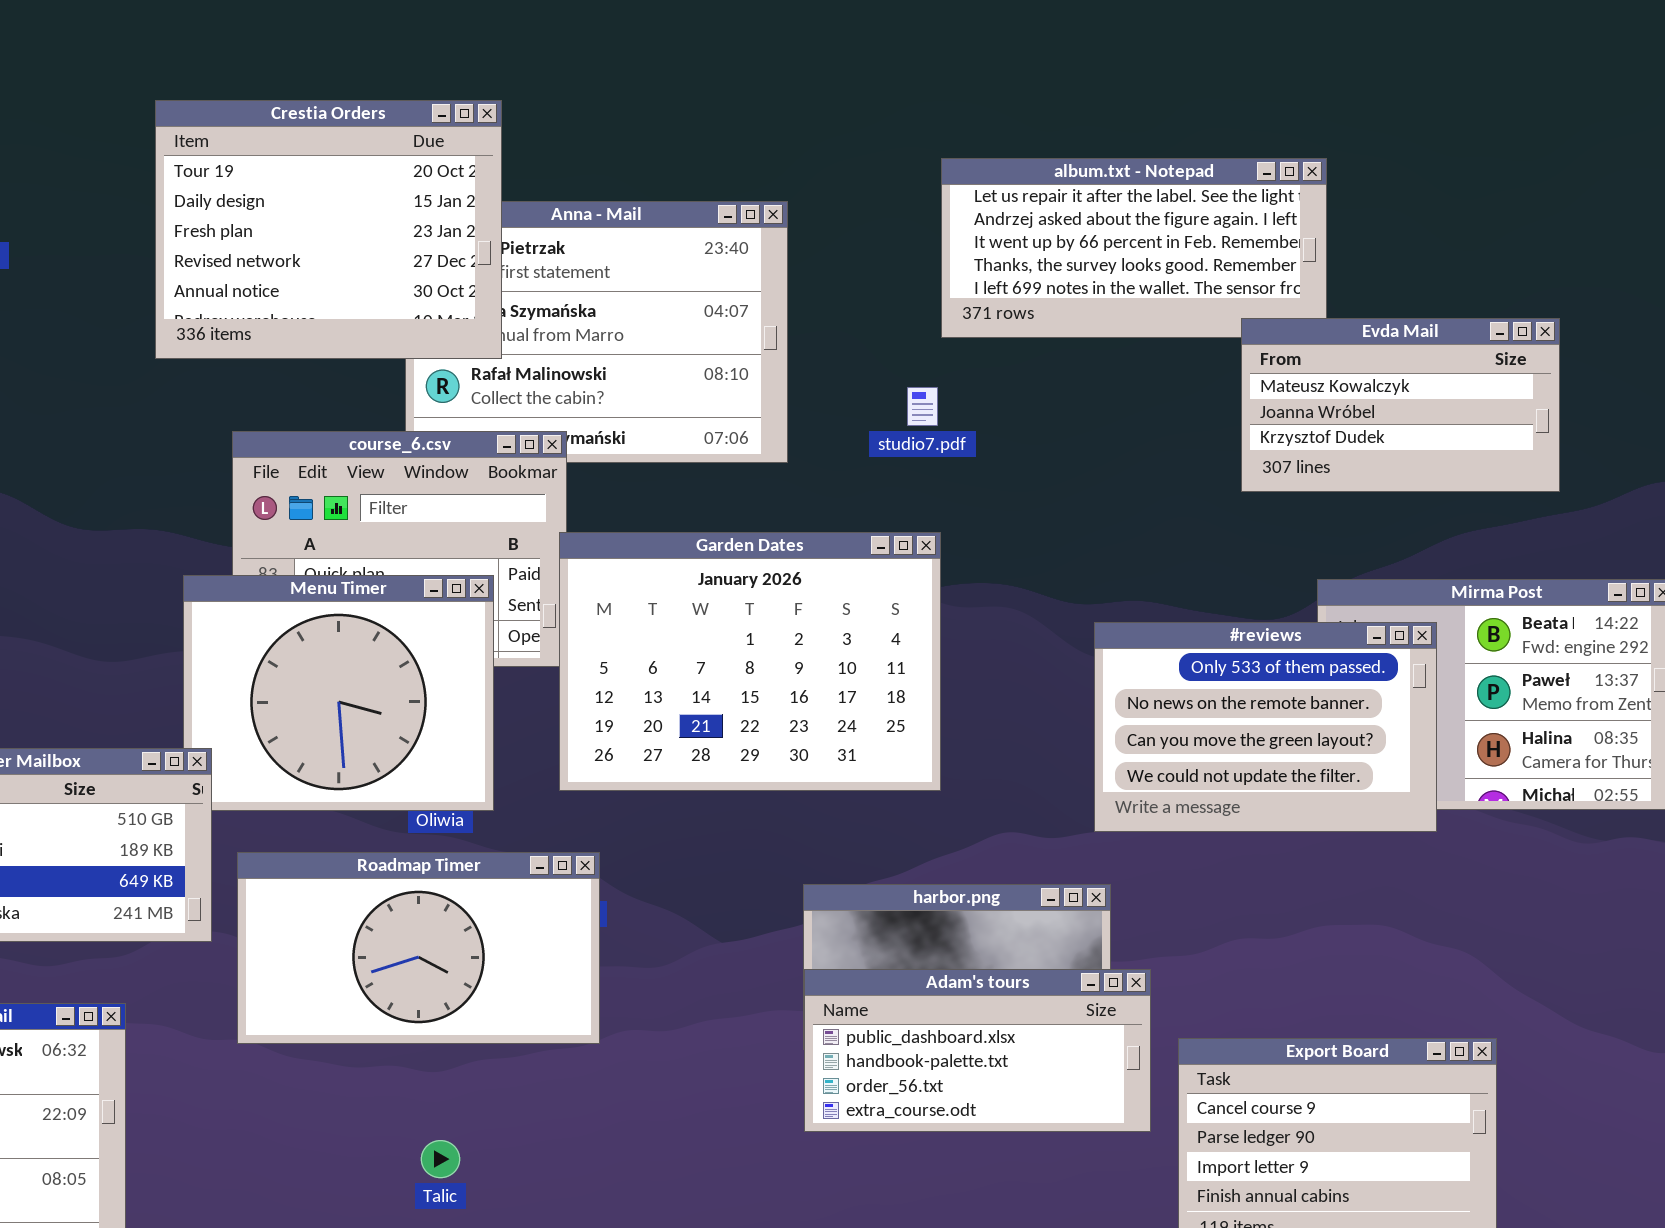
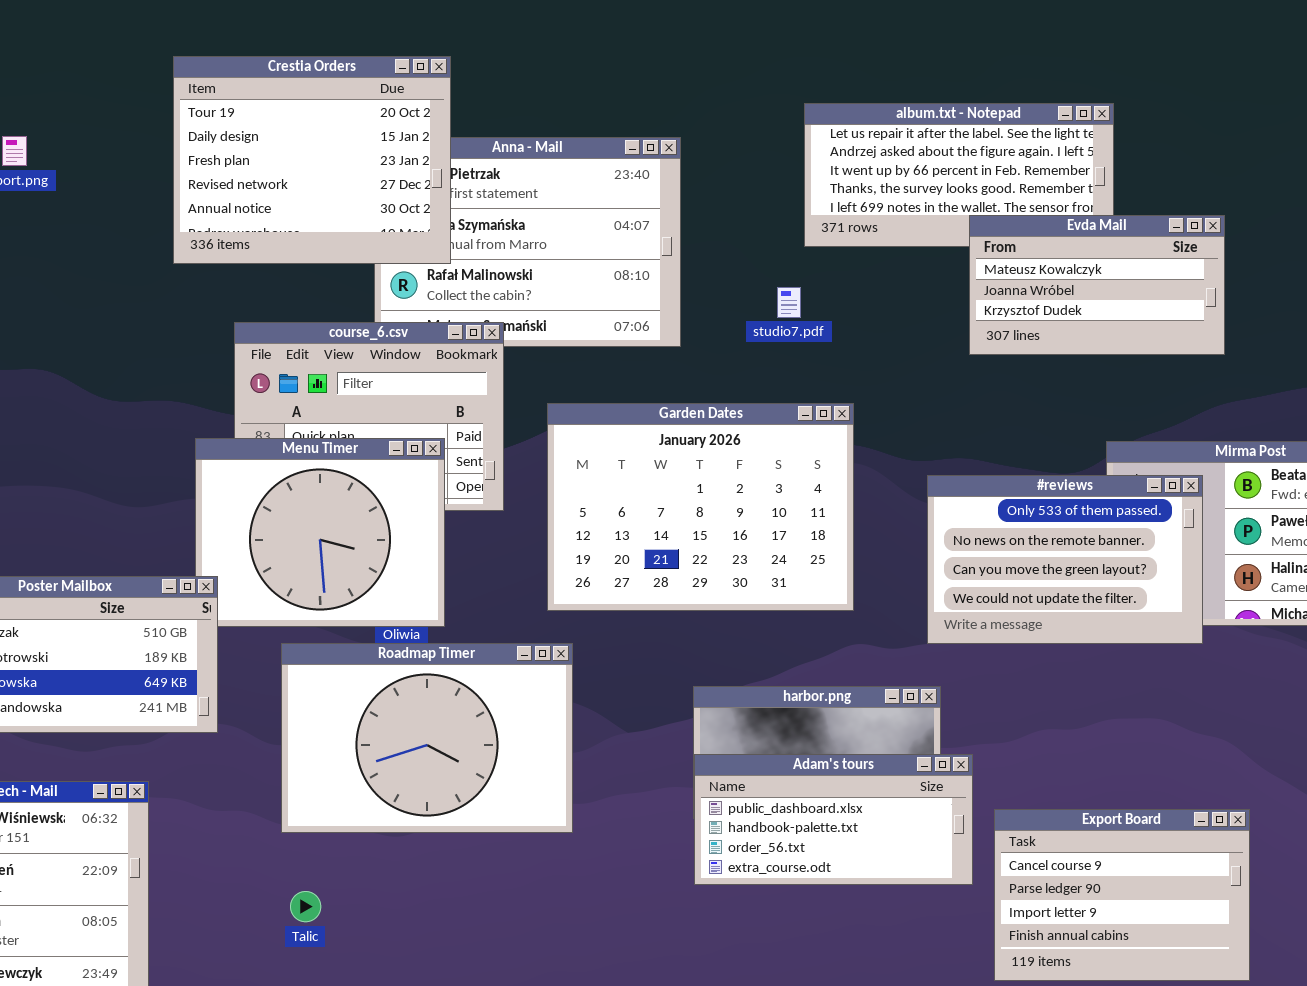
Evda Mail: [1241,318,1560,492] -> [969,215,1225,355], moved
Garden Dates: [559,532,941,791] -> [547,403,854,611], moved
Roadmap Timer: [237,852,600,1044] -> [281,643,573,833], moved, resized
Talic: [421,1140,460,1178] -> [290,891,321,922], moved

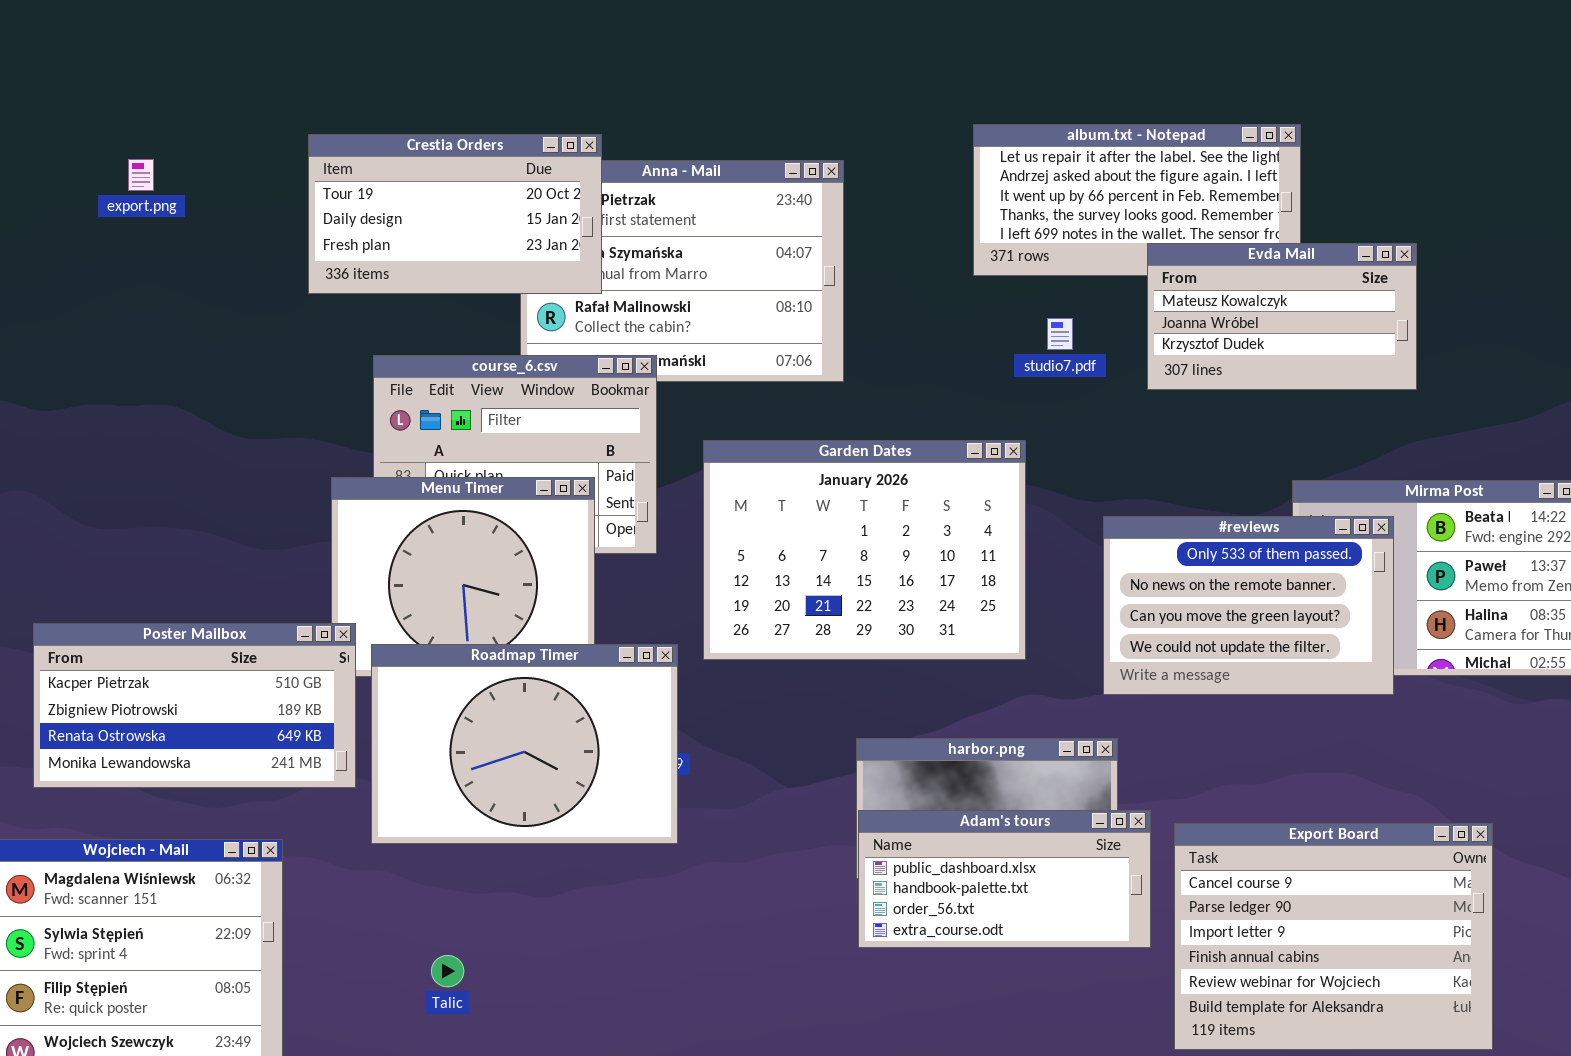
Crestia Orders: [173,56,451,264] -> [308,134,602,294], resized
studio7.pdf: [777,287,801,318] -> [1047,318,1073,350], moved
Roadmap Timer: [281,643,573,833] -> [371,644,678,844], moved
Export Board: [994,809,1250,981] -> [1174,823,1493,1050], resized

